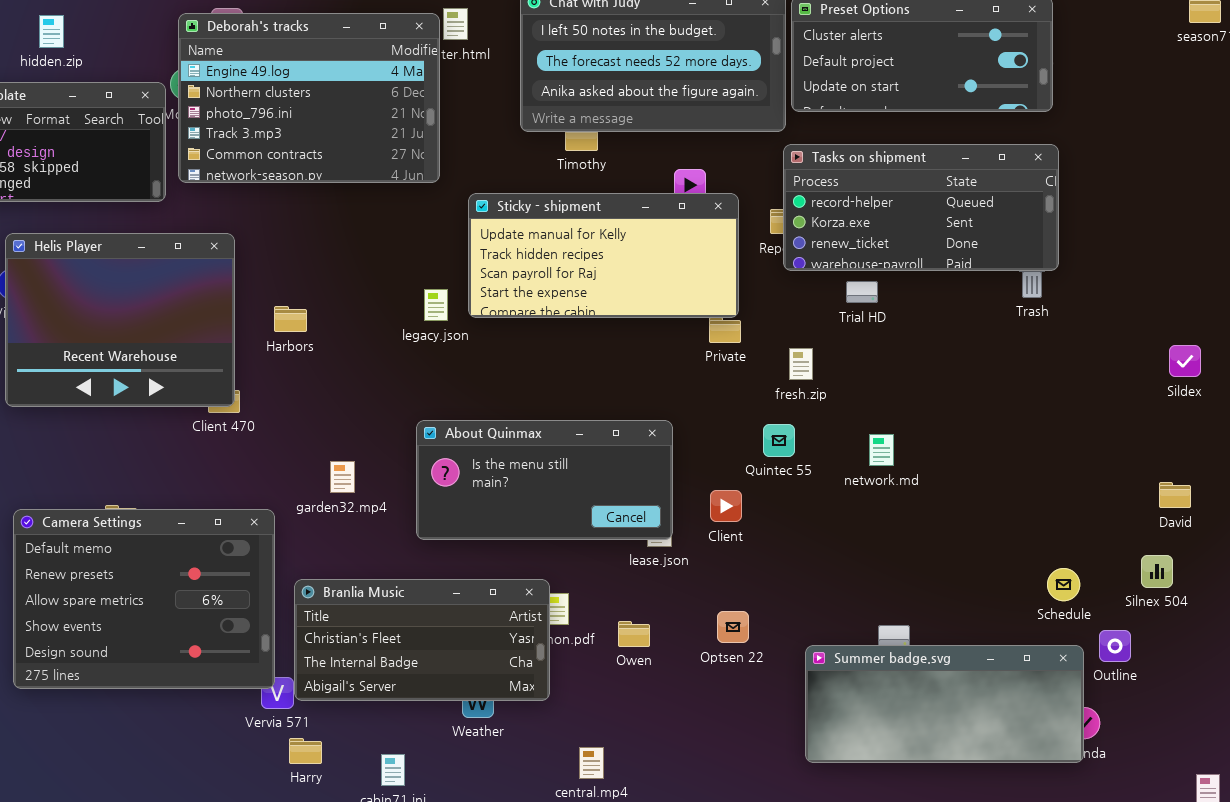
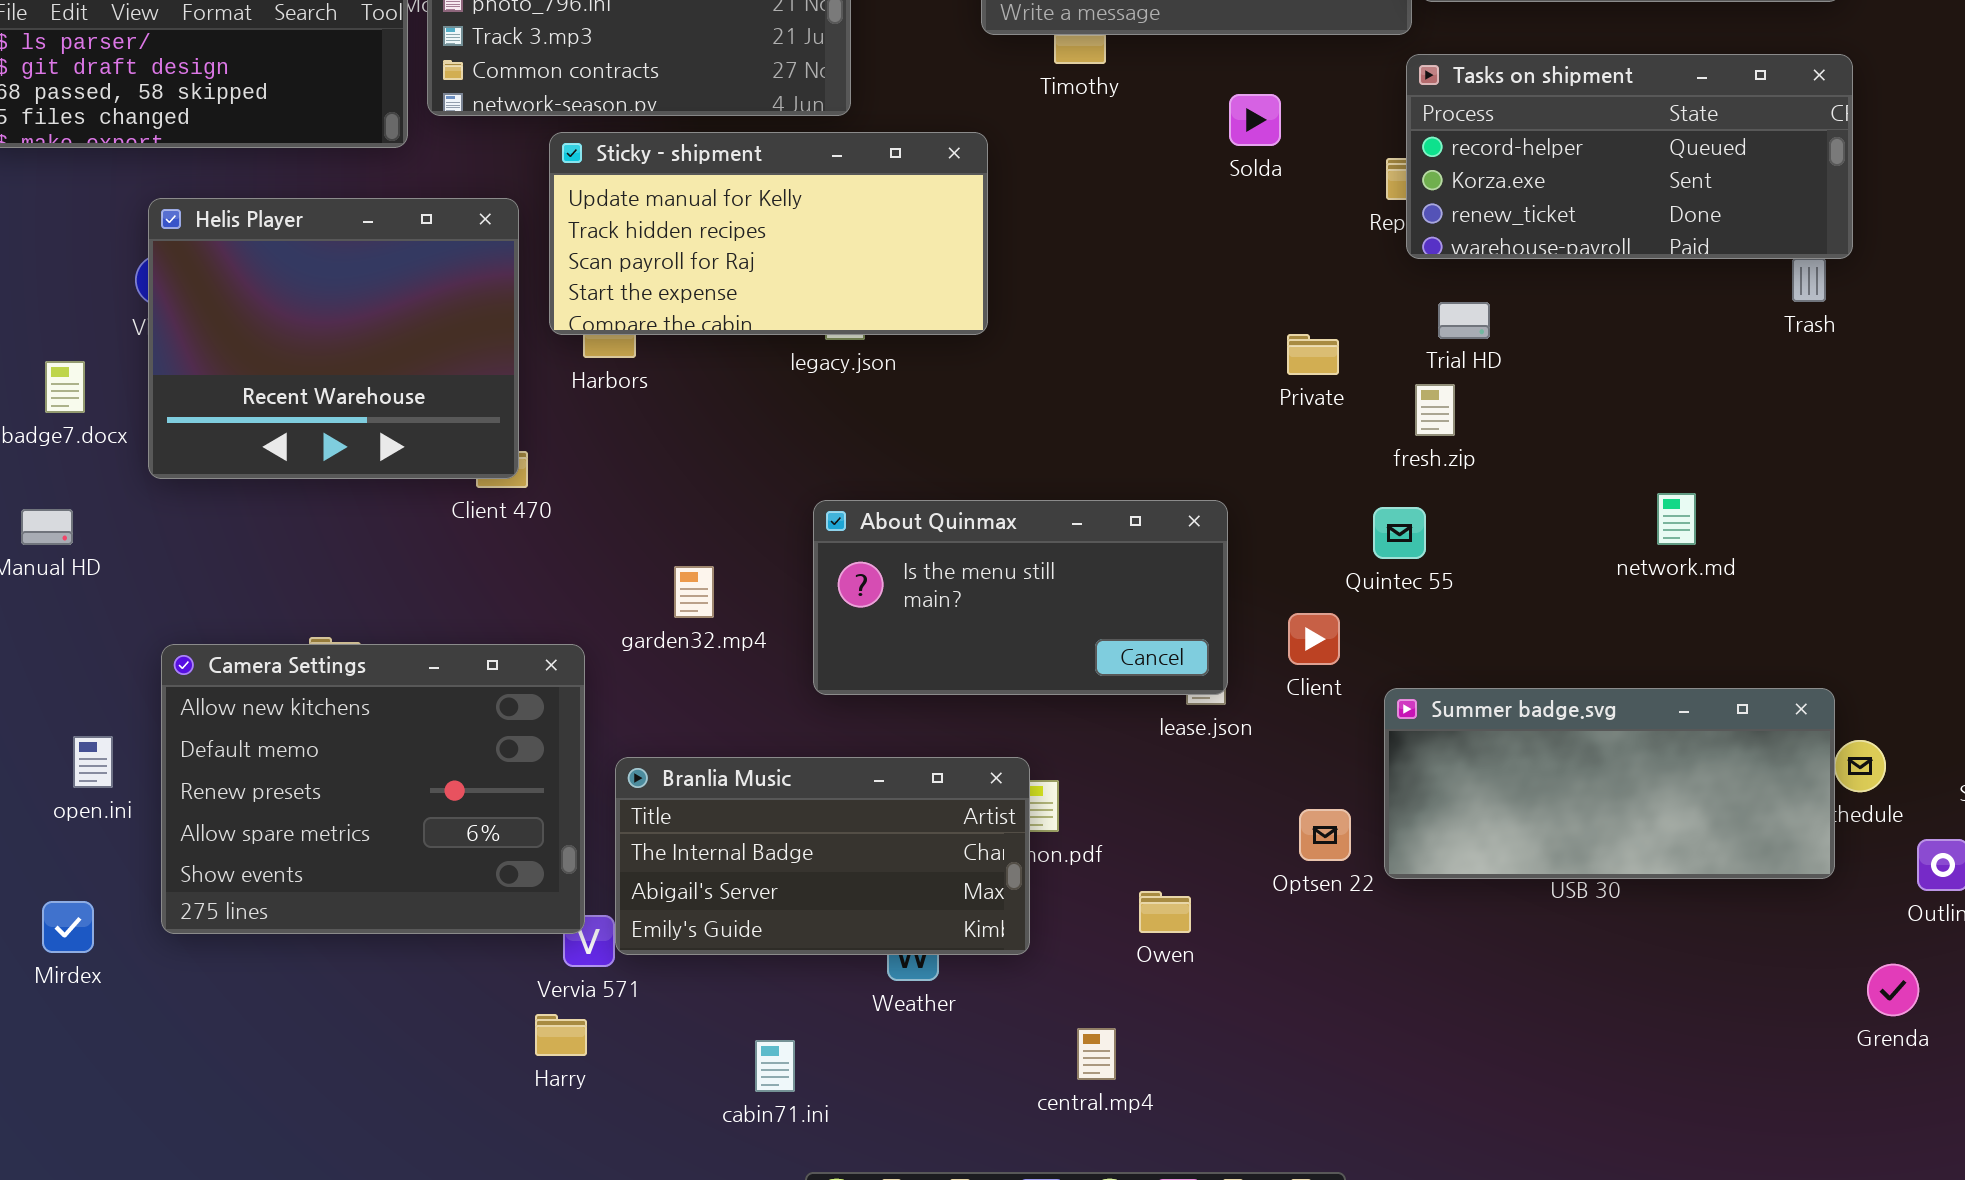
Sticky - shipment: [468,193,739,318] -> [549,132,988,335], moved
Trial HD: [846,281,878,303] -> [1438,302,1490,339], moved
network.md: [869,434,894,466] -> [1657,493,1696,545], moved
Camera Settings: [13,509,275,689] -> [161,644,585,934], scrolled up 1 row
Branlia Music: [294,579,550,701] -> [615,757,1030,955], scrolled down 1 row
Owen: [618,621,650,647] -> [1139,891,1191,933], moved
Summer badge.svg: [805,645,1084,763] -> [1384,688,1835,879], moved
Harry: [289,738,322,764] -> [535,1014,587,1056], moved

